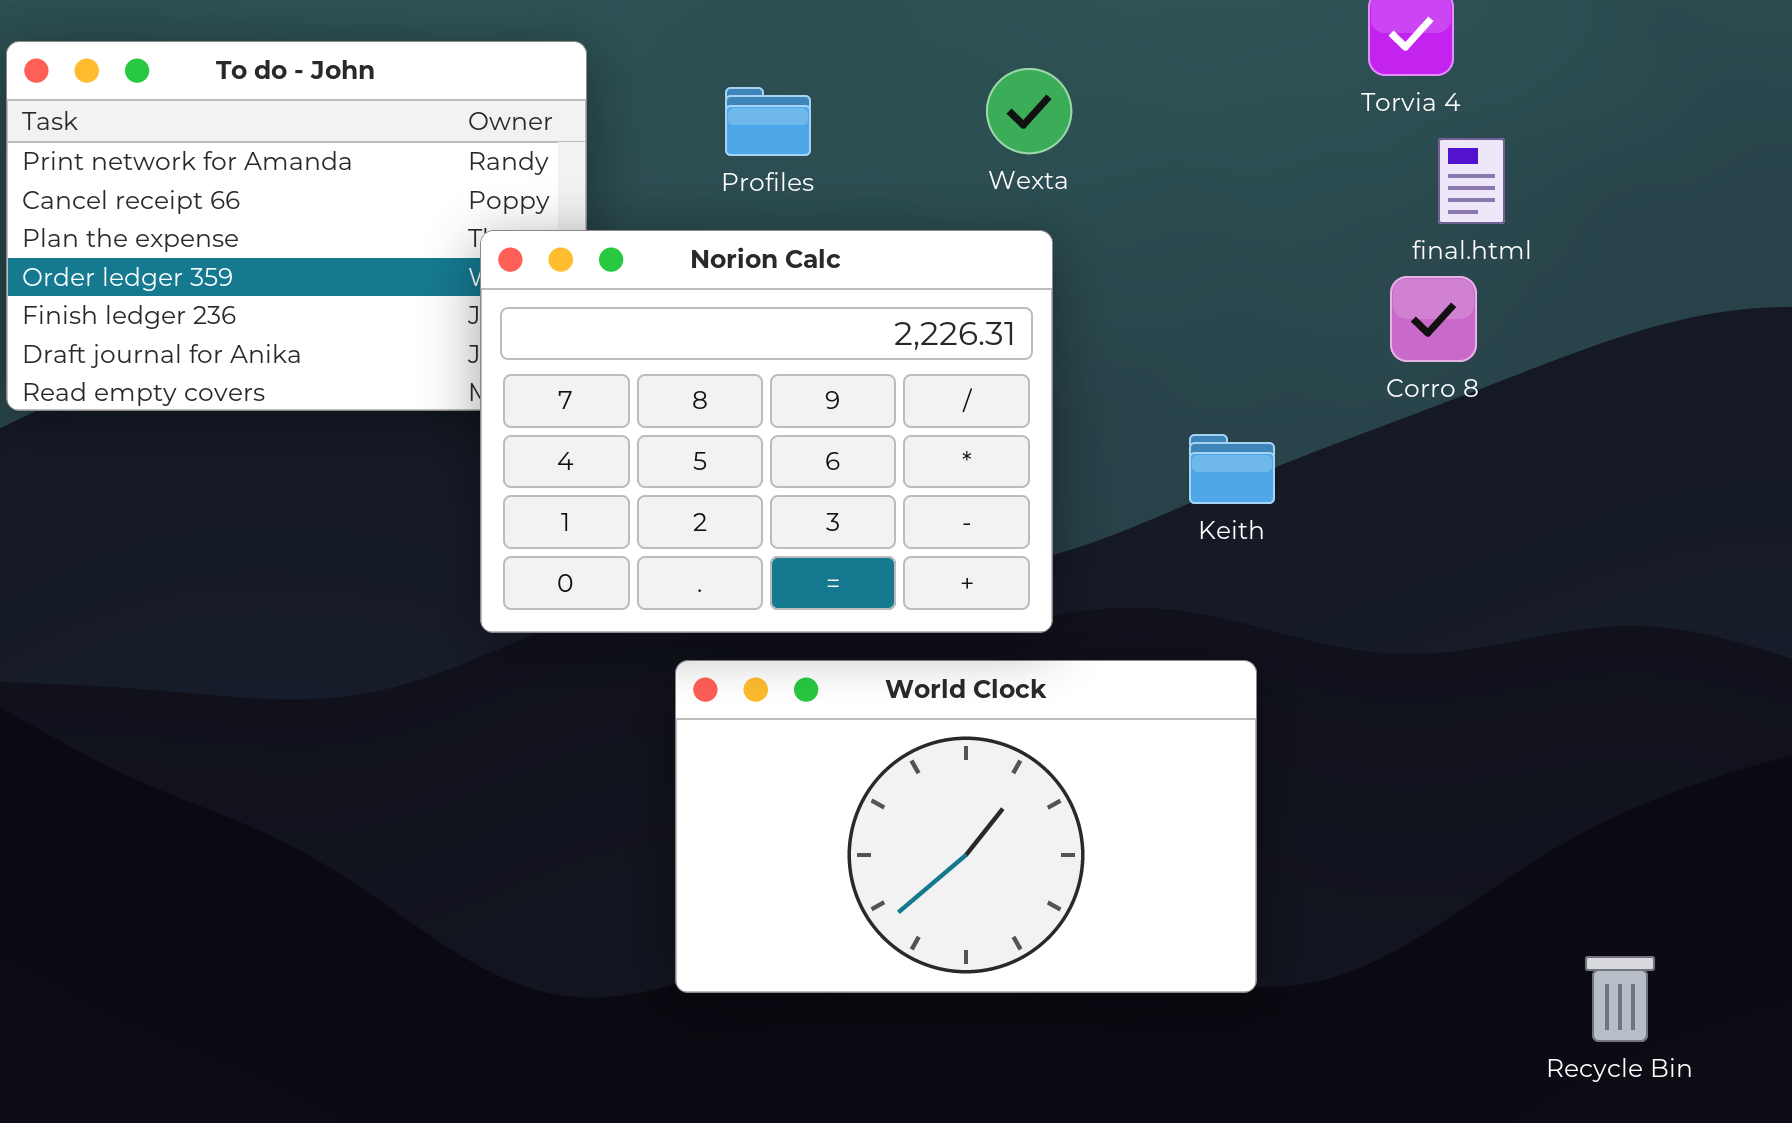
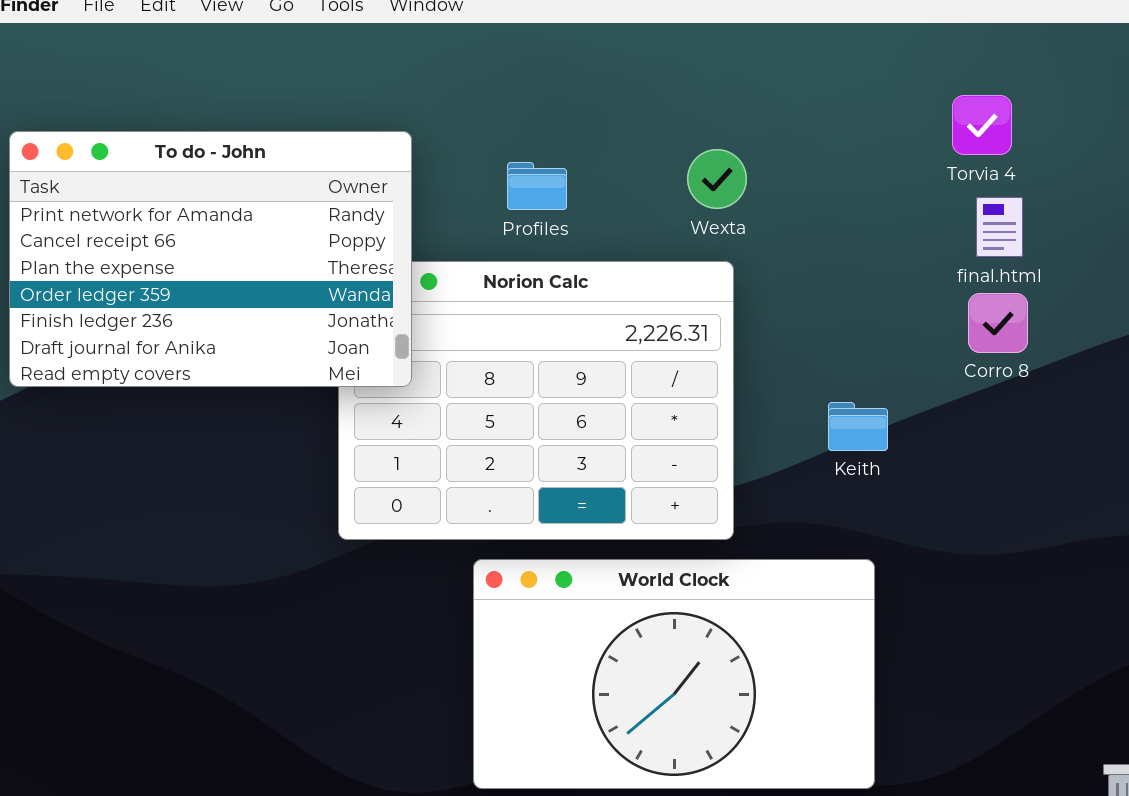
To do - John: [6,41,587,411] -> [9,131,412,387], raised
final.html: [1438,138,1505,224] -> [976,197,1023,257], moved

